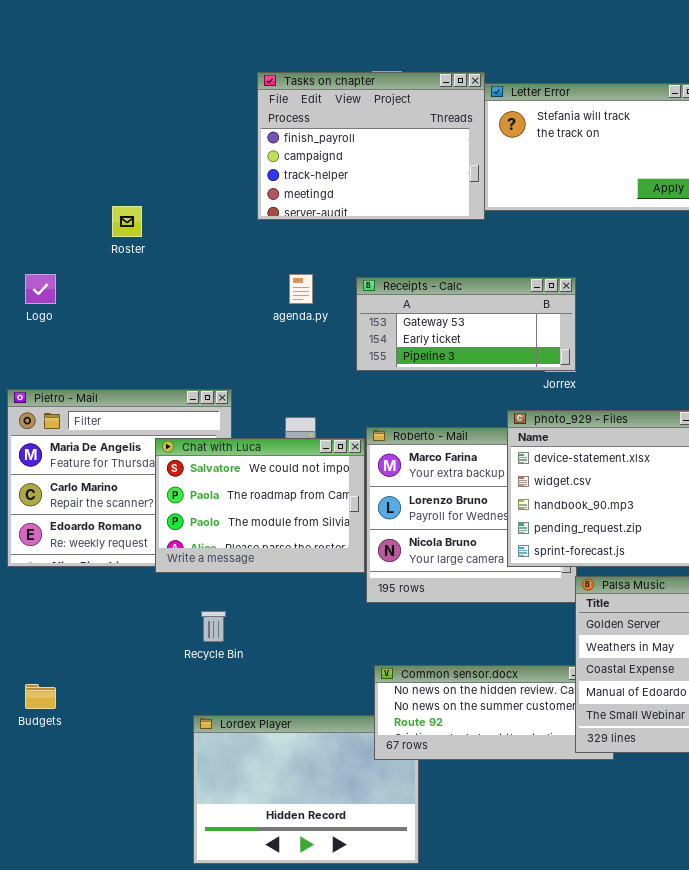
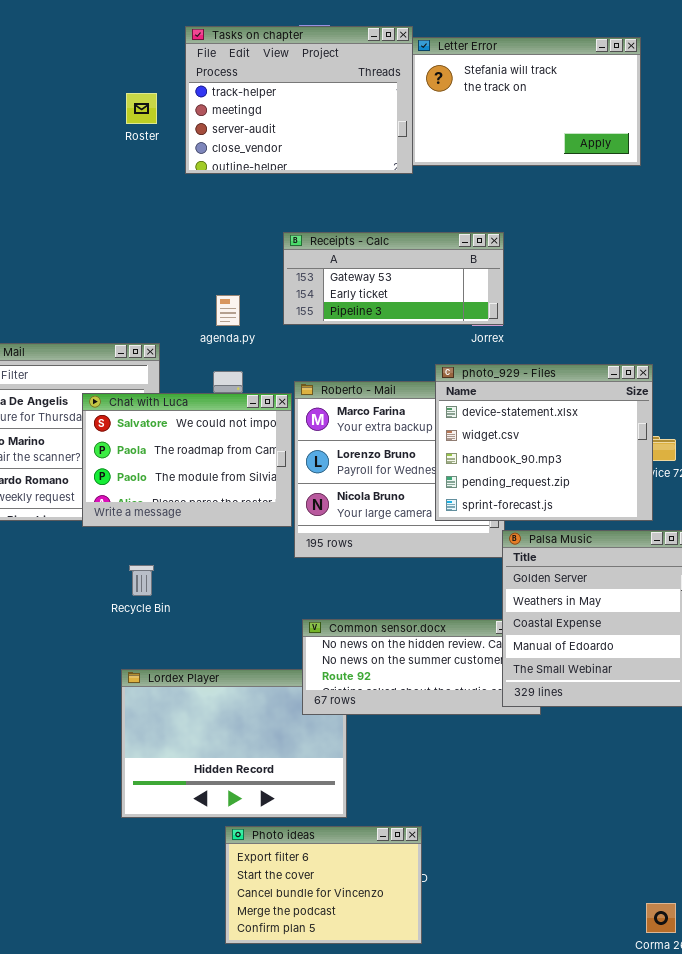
Tasks on chapter: [257,72,485,220] -> [185,26,413,174], scrolled down 2 rows
Roster: [112,206,142,237] -> [126,93,157,124], moved
agenda.py: [289,274,313,304] -> [216,295,240,326], moved

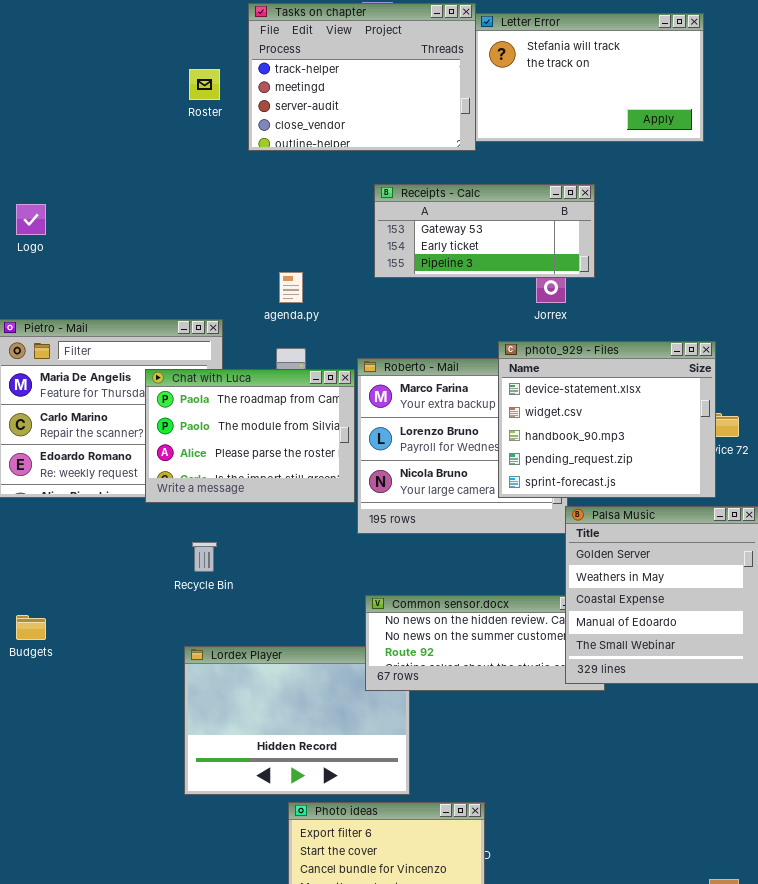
Receipts - Calc: [283,232,504,325] -> [374,184,595,278], moved
Chat with Luca: [82,393,292,527] -> [145,369,355,503], scrolled down 1 row

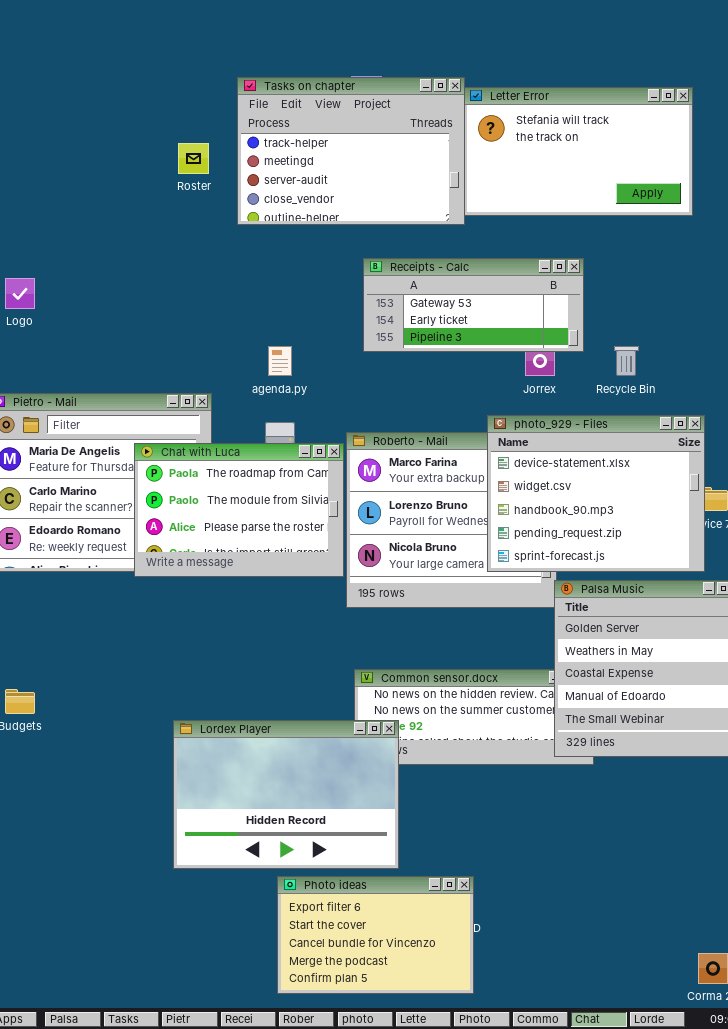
Recycle Bin: [192,542,217,572] -> [614,346,639,376], moved
Lordex Player: [184,646,410,795] -> [173,720,399,869], raised

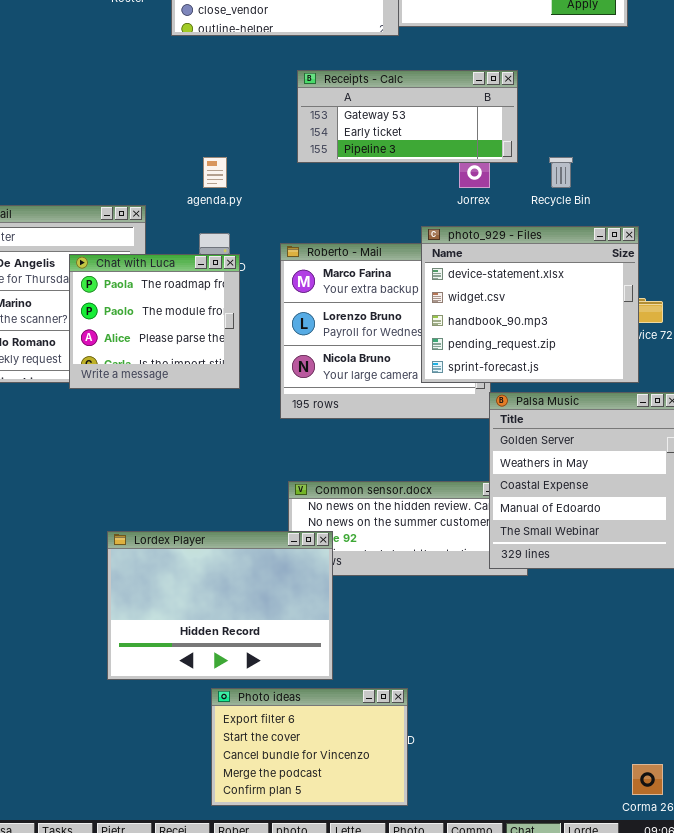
Chat with Luca: [134,443,344,577] -> [69,254,240,389], resized

